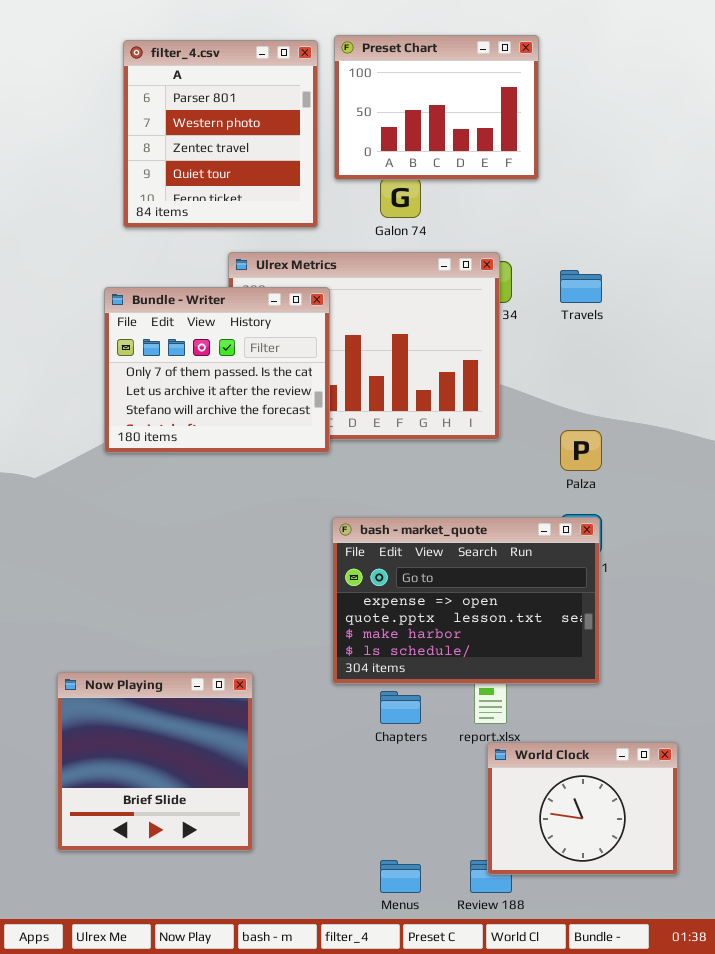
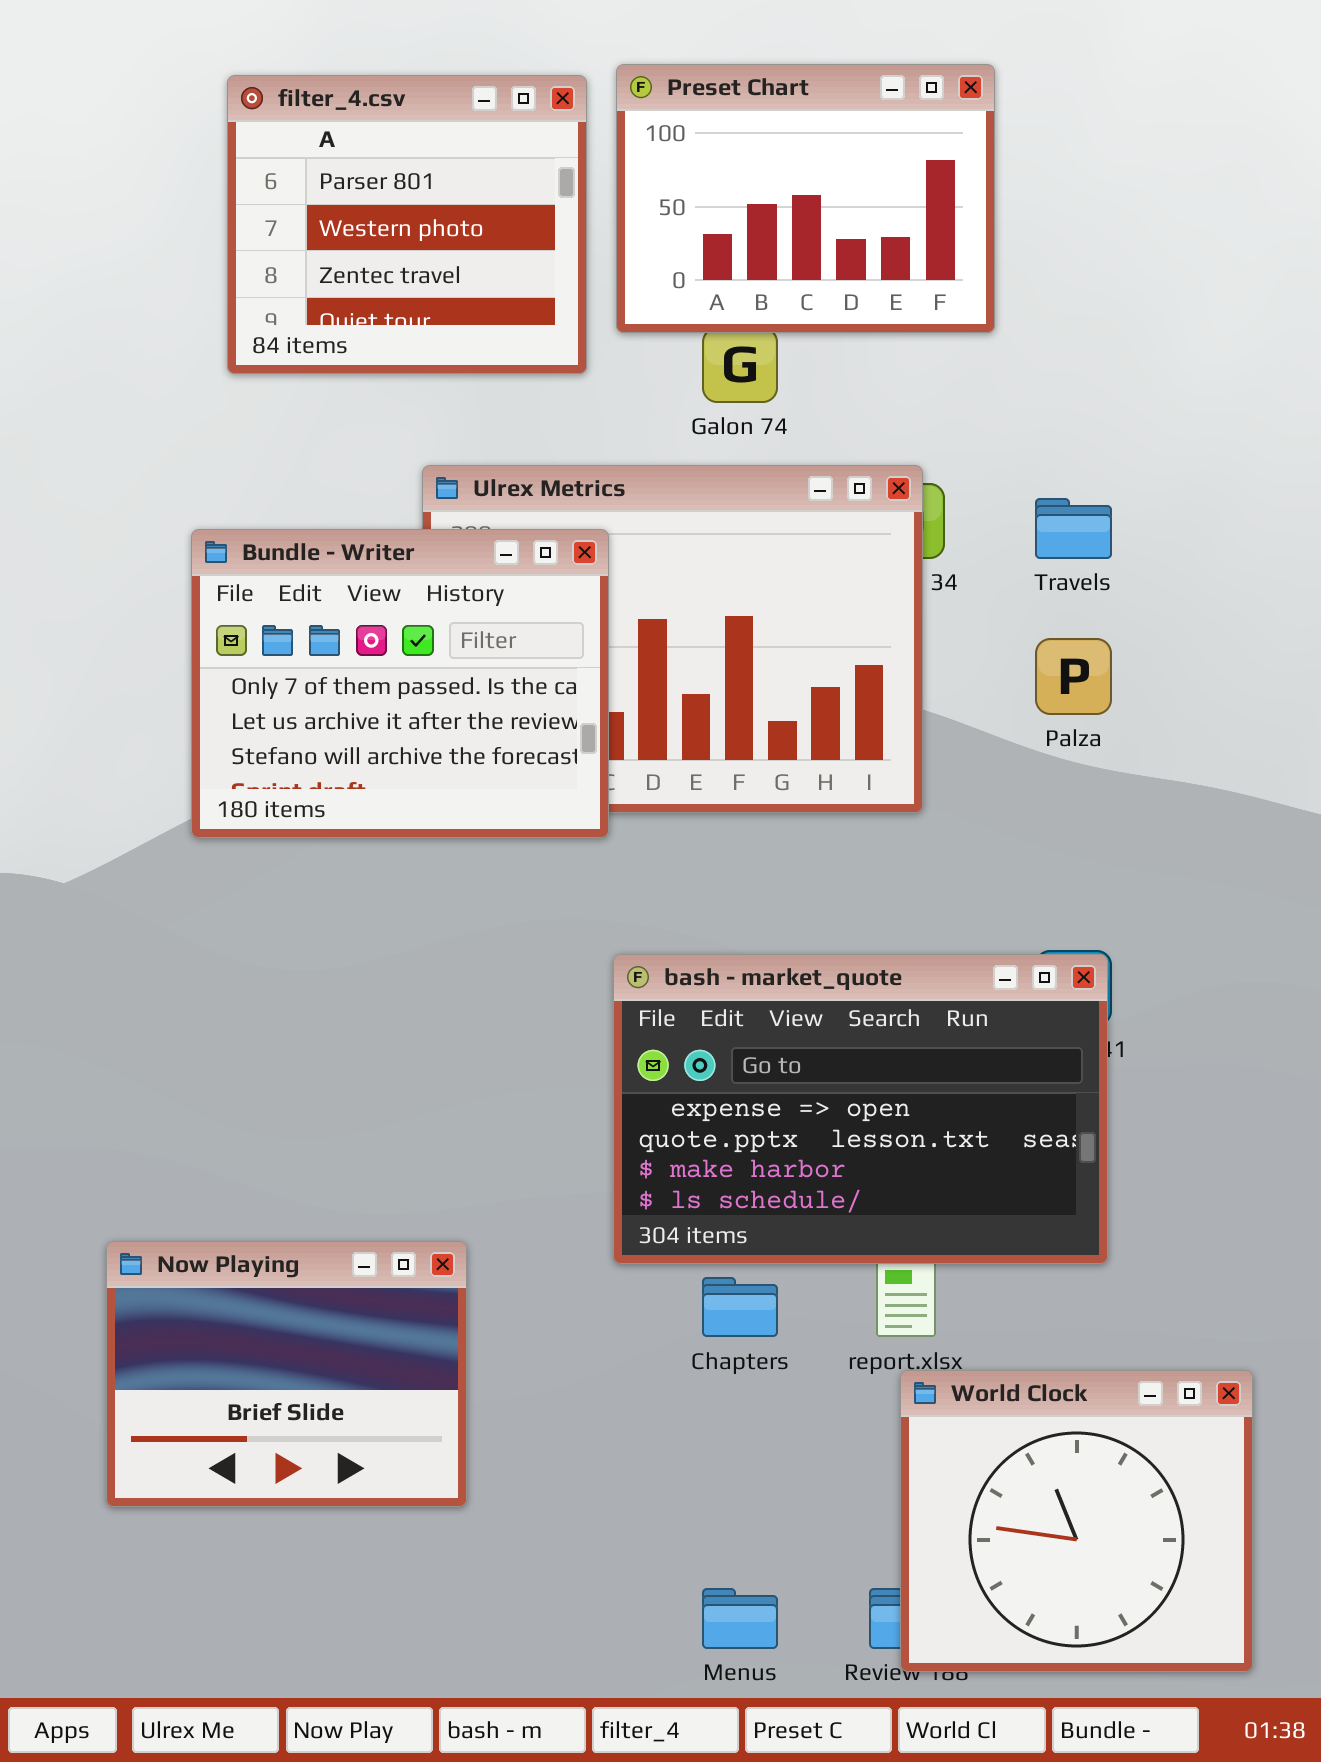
filter_4.csv: [123,40,318,228] -> [227,75,587,374], resized
Palza: [560,430,602,471] -> [1035,638,1112,715], moved
Now Playing: [57,672,253,851] -> [106,1241,467,1507], resized
World Clock: [487,742,678,875] -> [900,1370,1253,1672], resized

